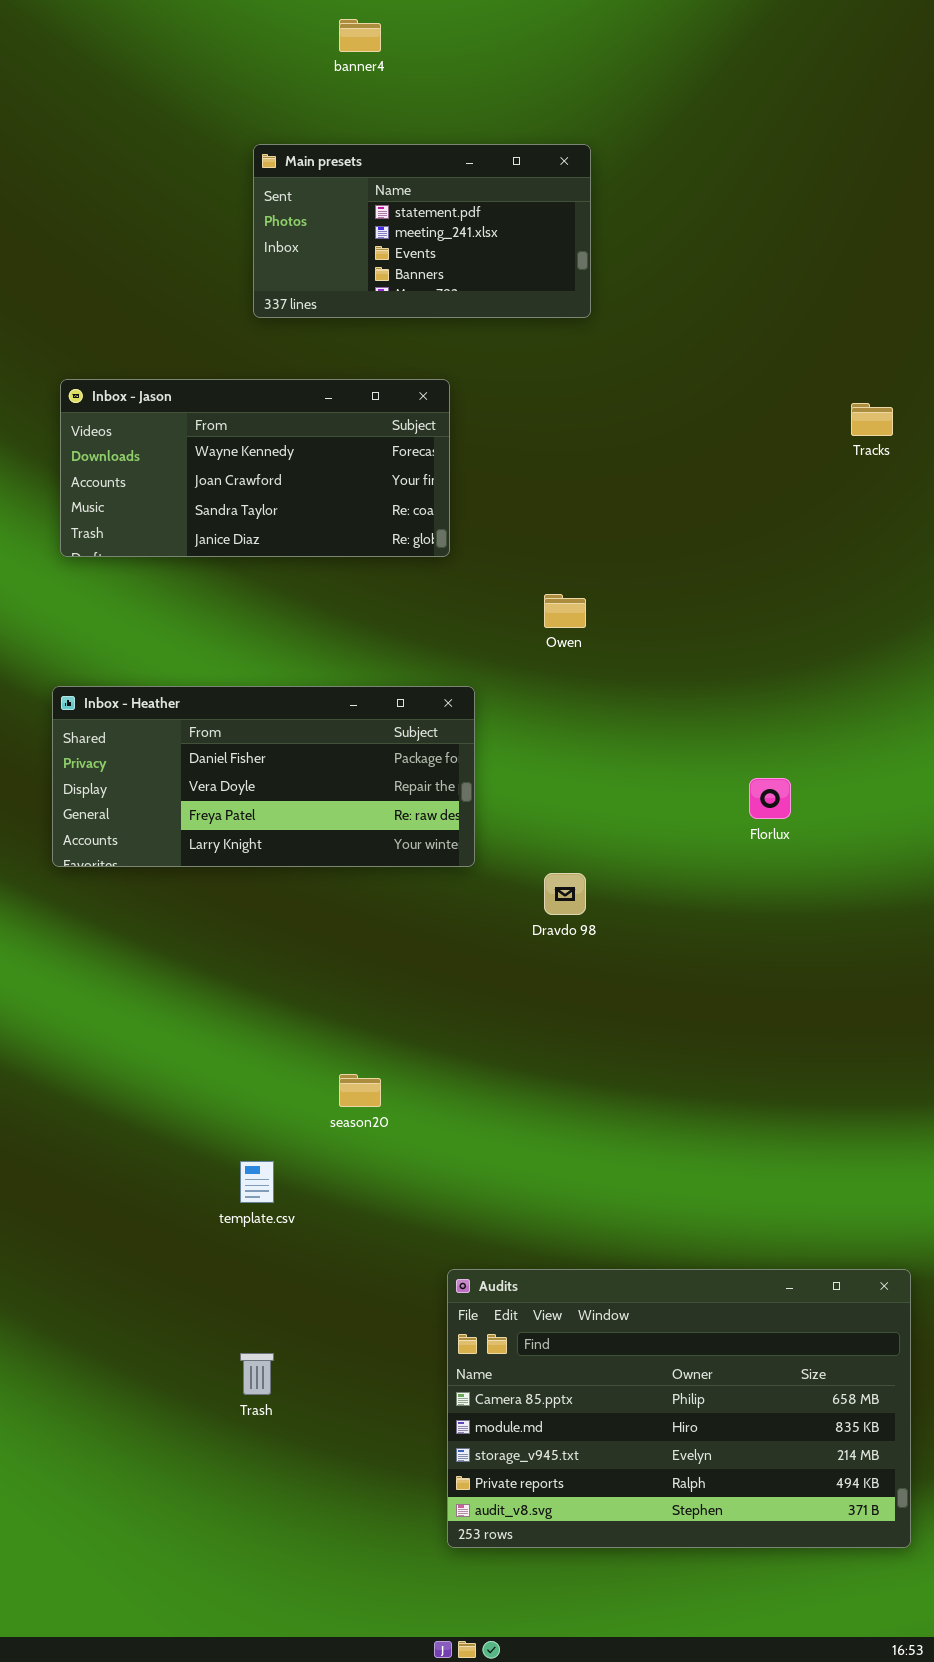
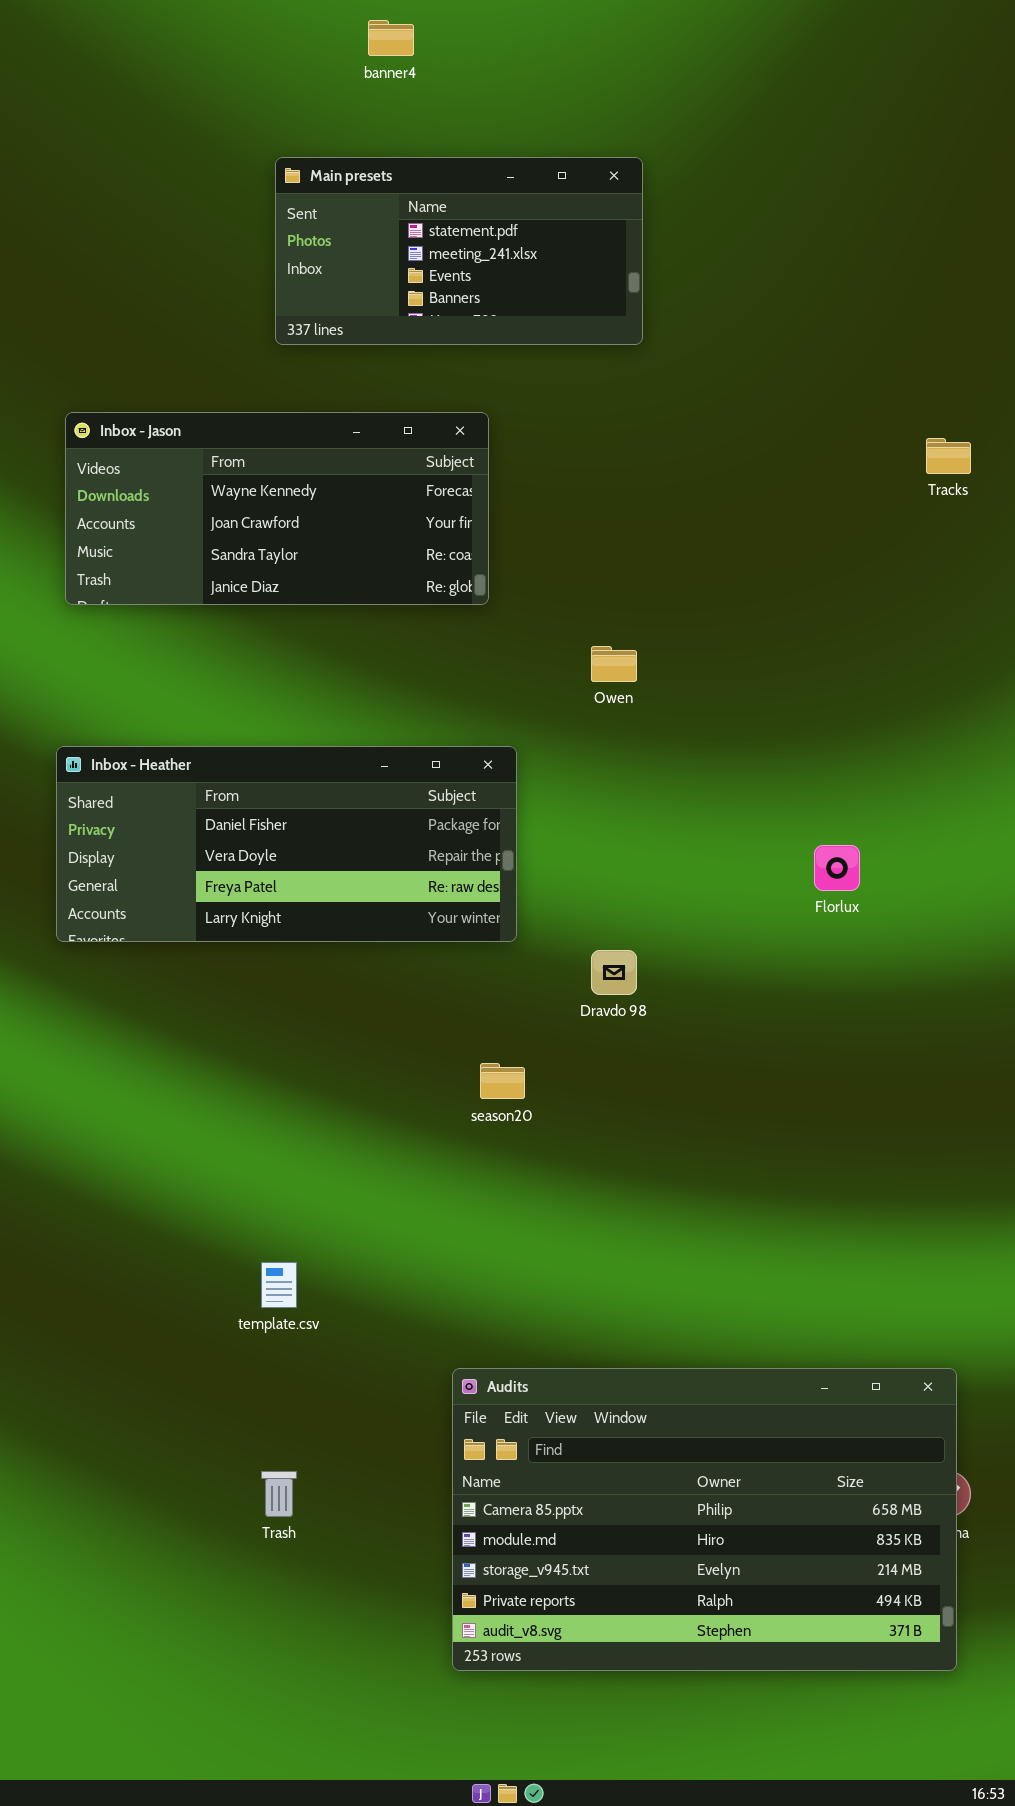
season20: [339,1074,381,1107] -> [480,1063,525,1099], moved
Audits: [447,1269,911,1548] -> [452,1368,957,1671], moved

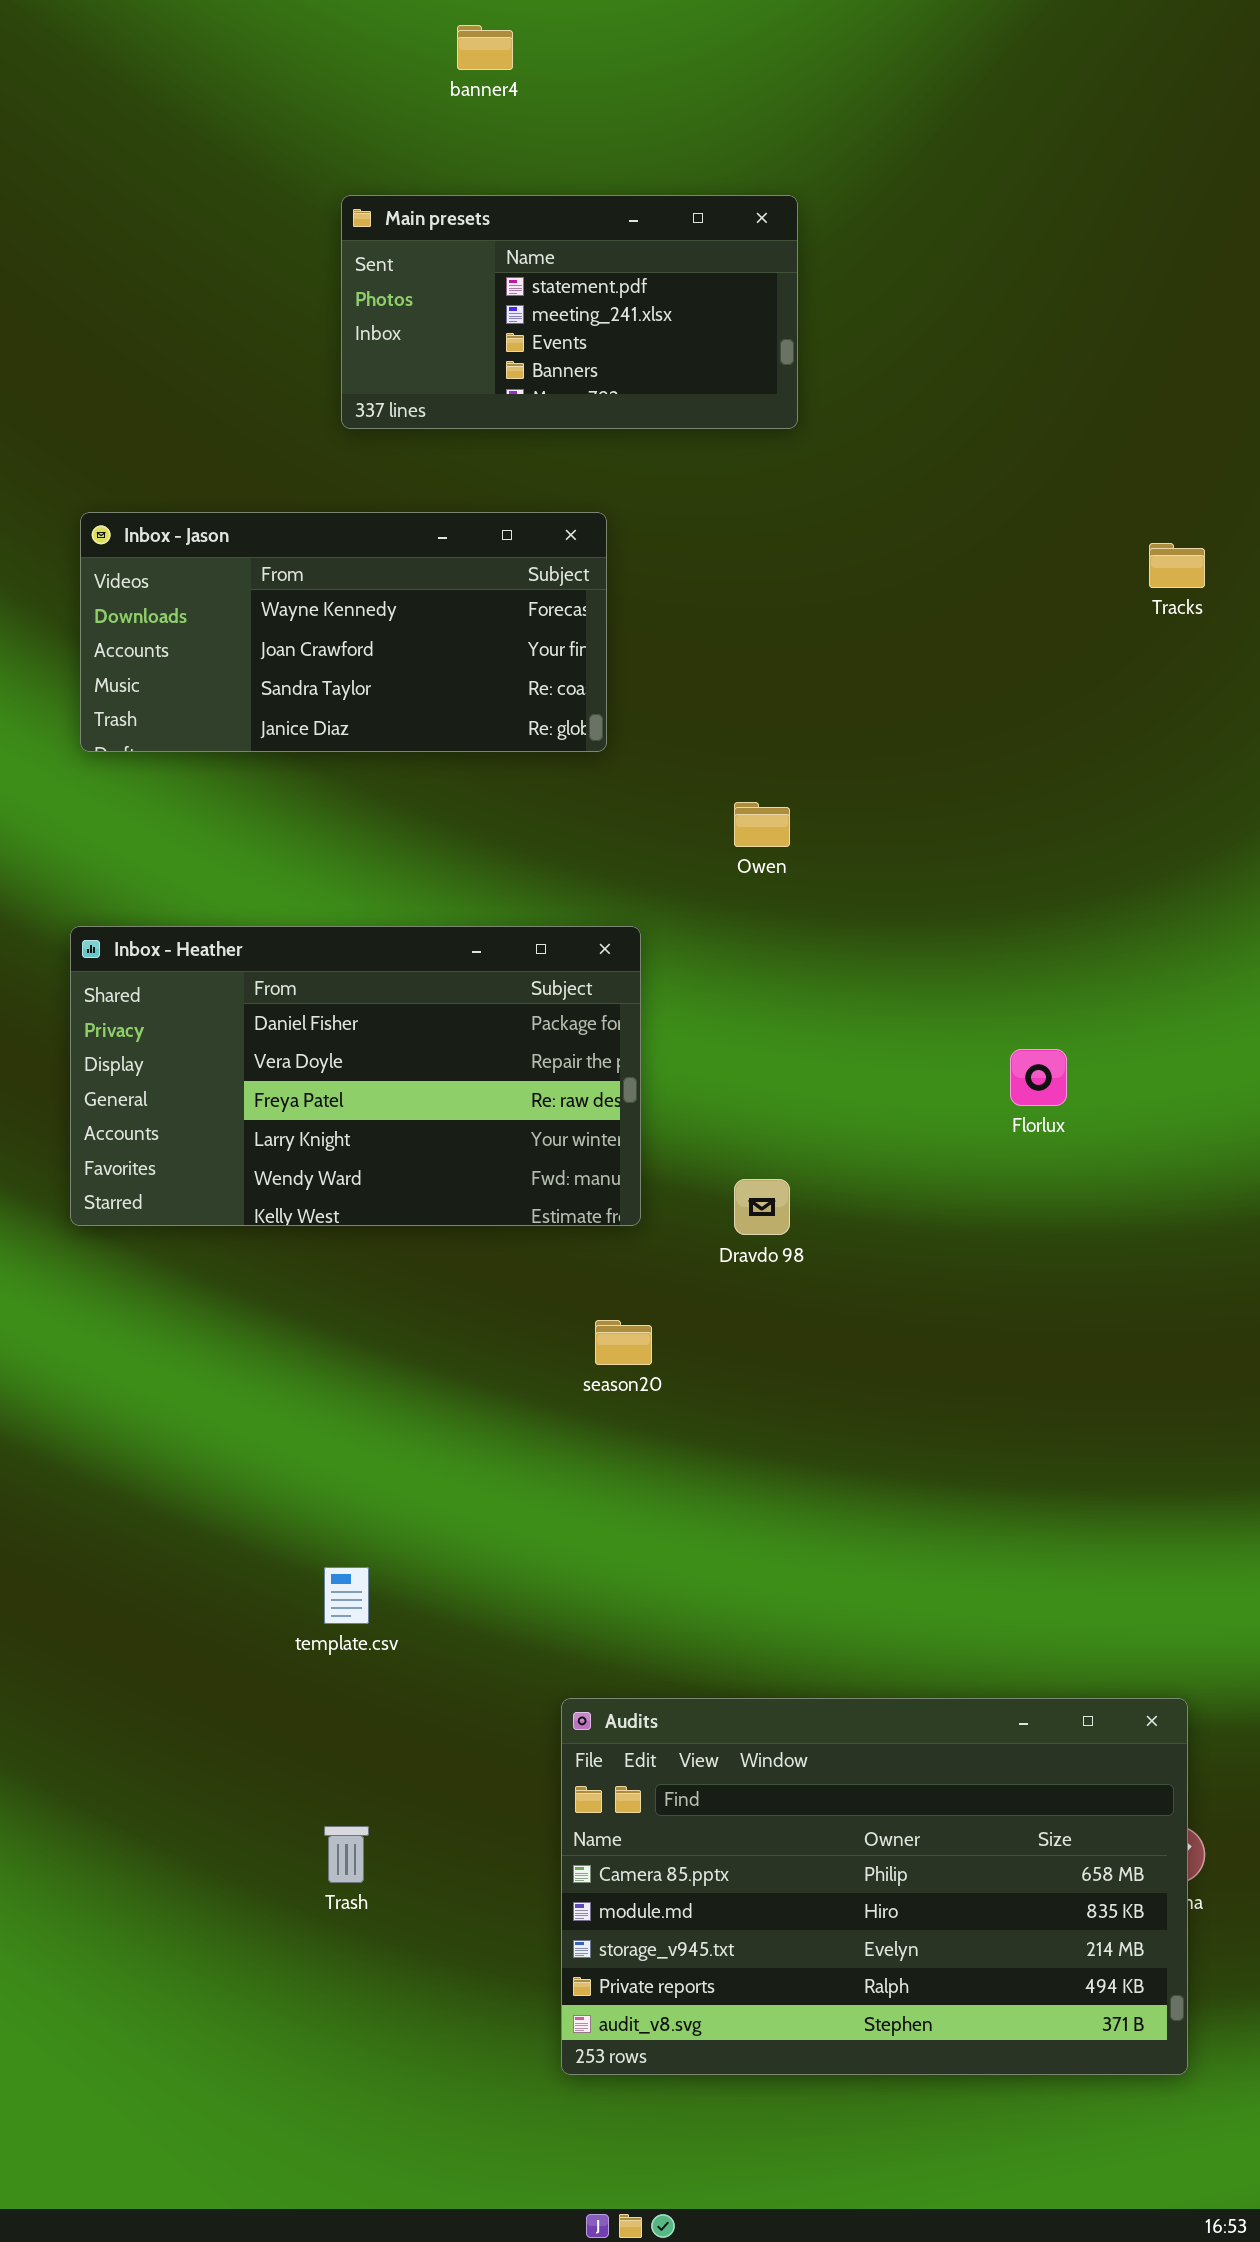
Inbox - Heather: [56,746,517,942] -> [70,926,641,1226], resized

